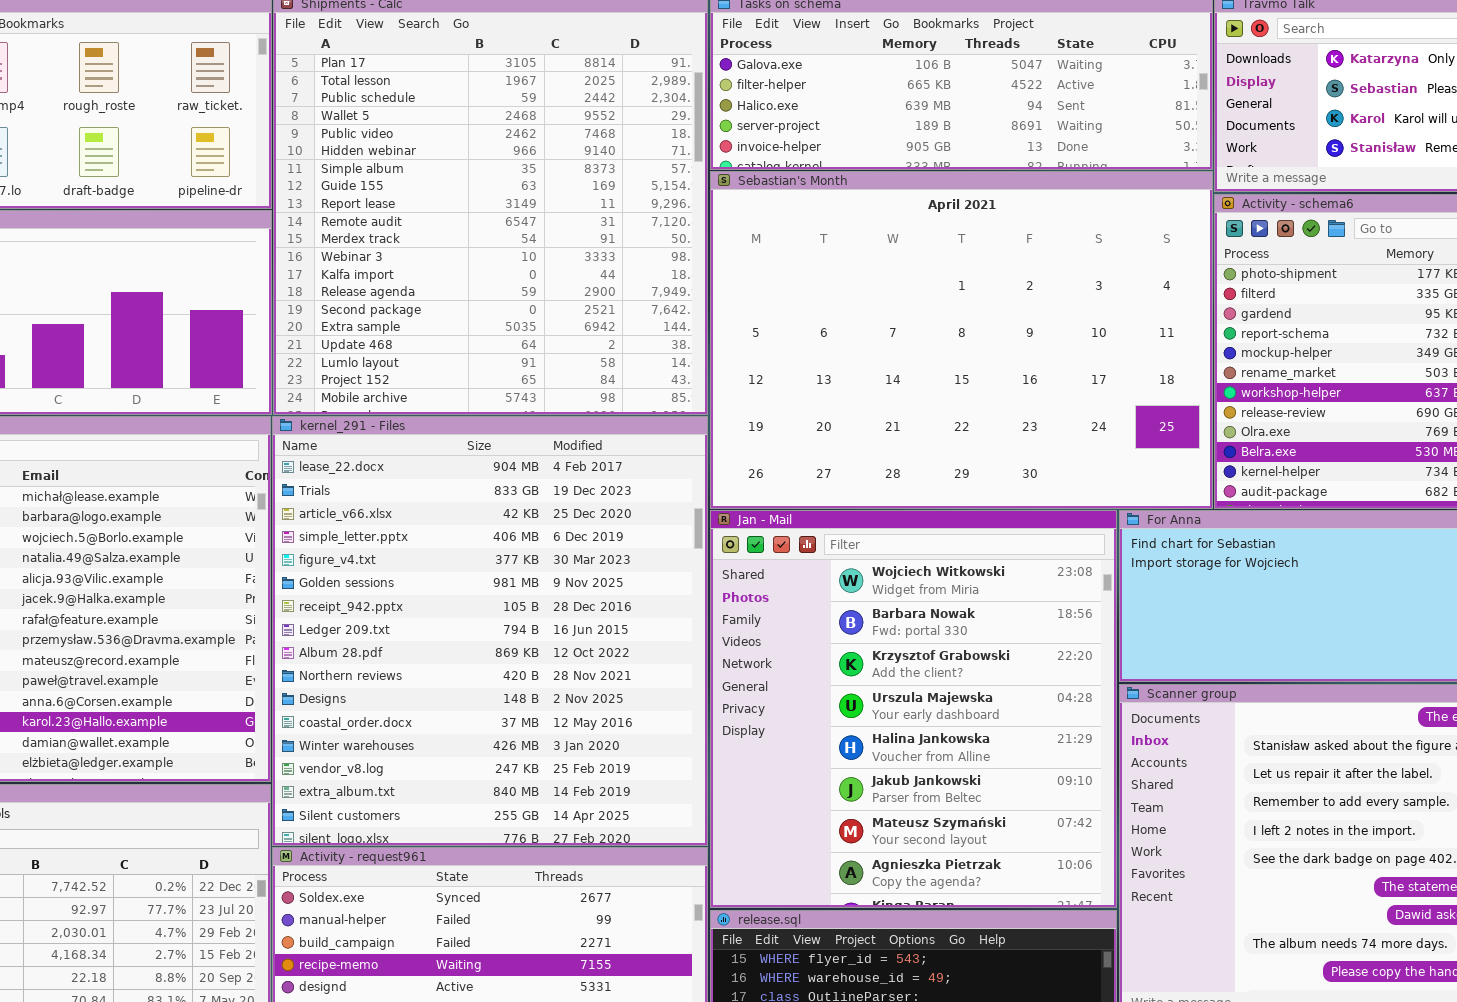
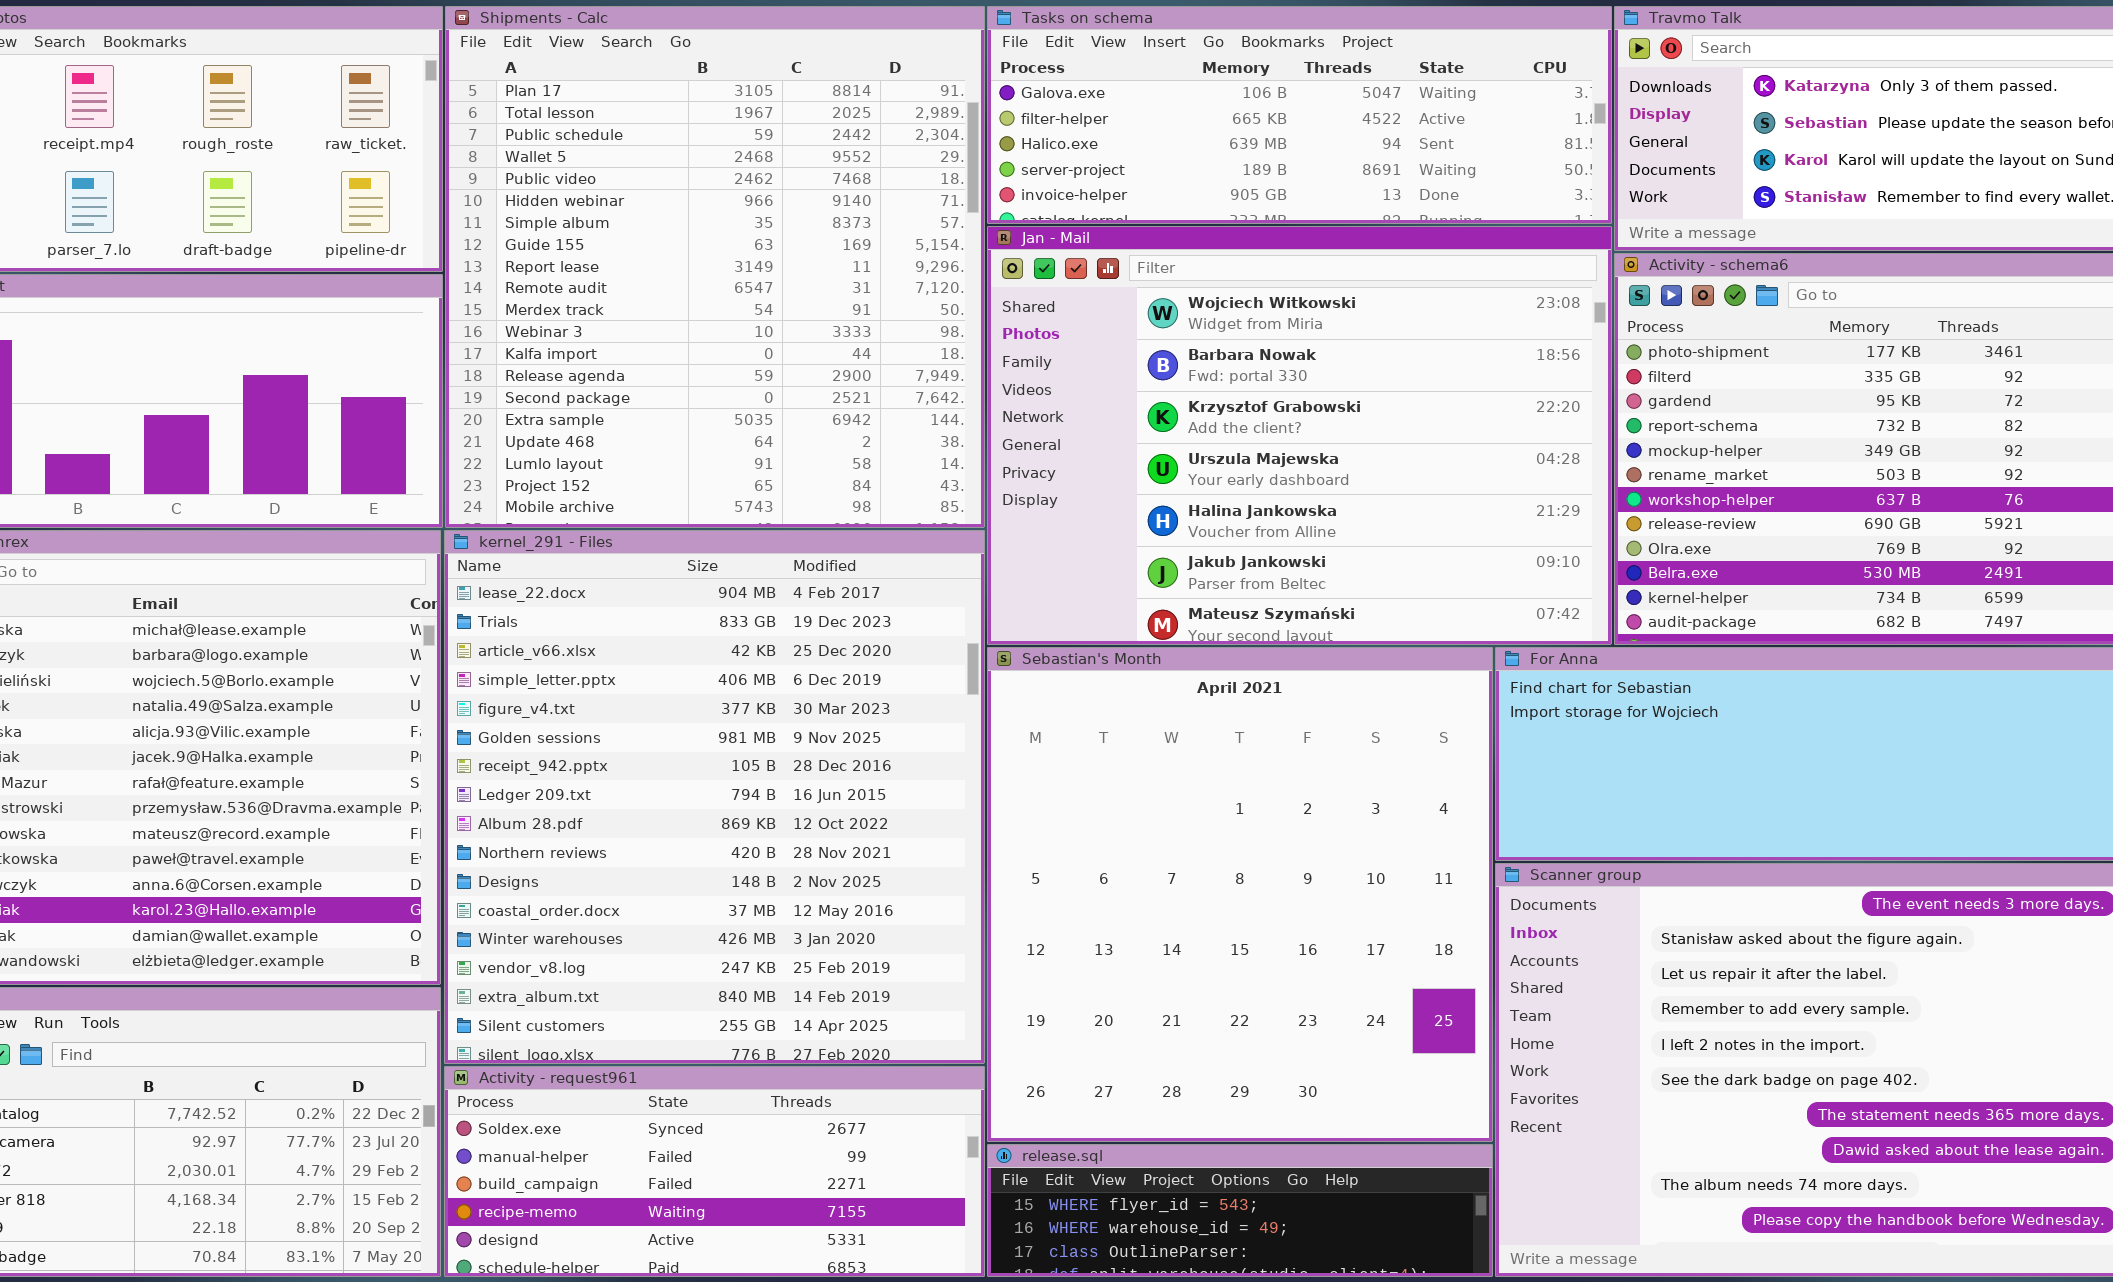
Sebastian's Month: [710,171,1213,509] -> [987,647,1493,1142], moved, resized
Jan - Mail: [710,510,1117,908] -> [987,226,1612,645], moved, resized

